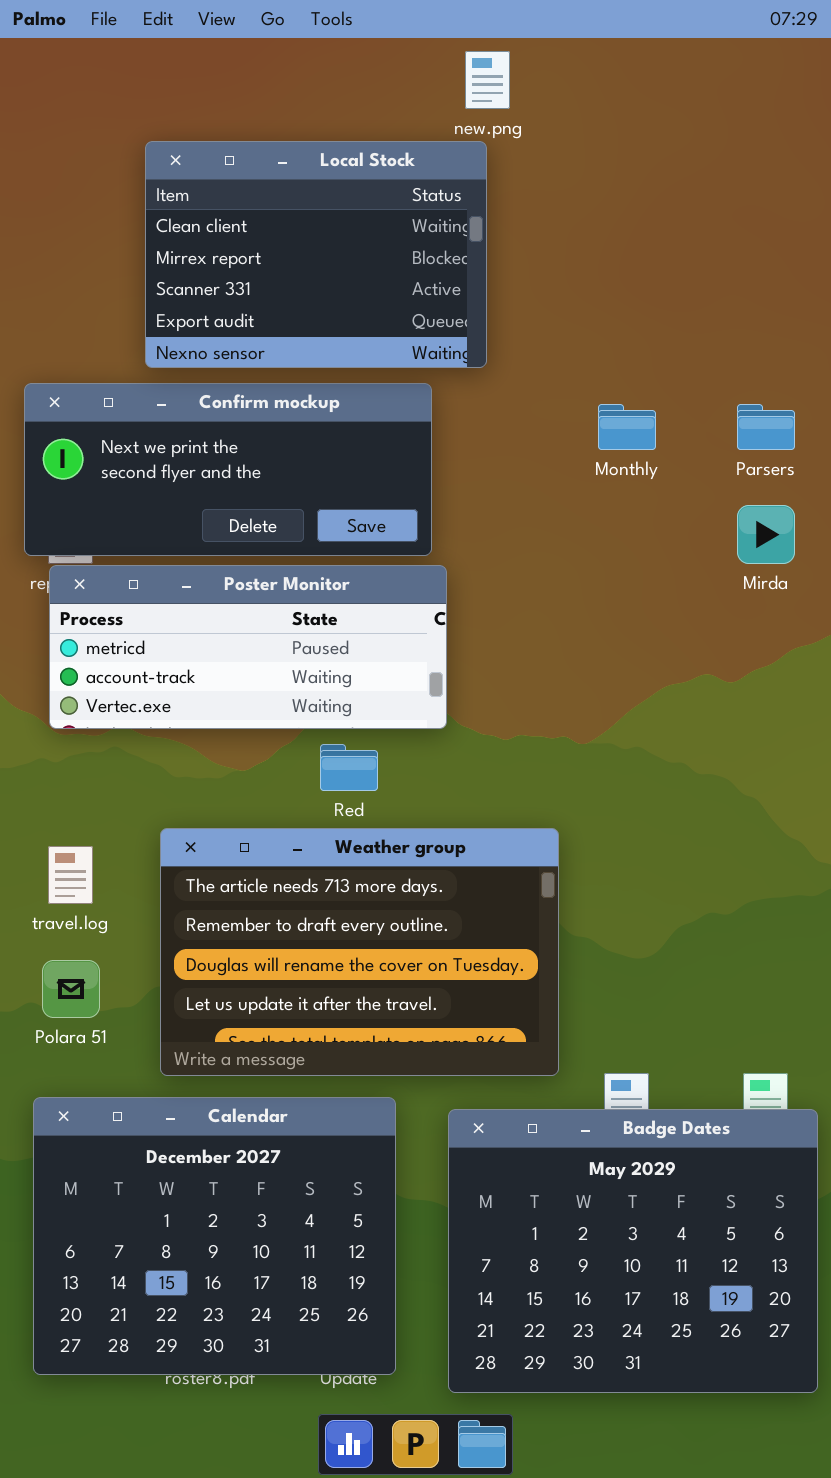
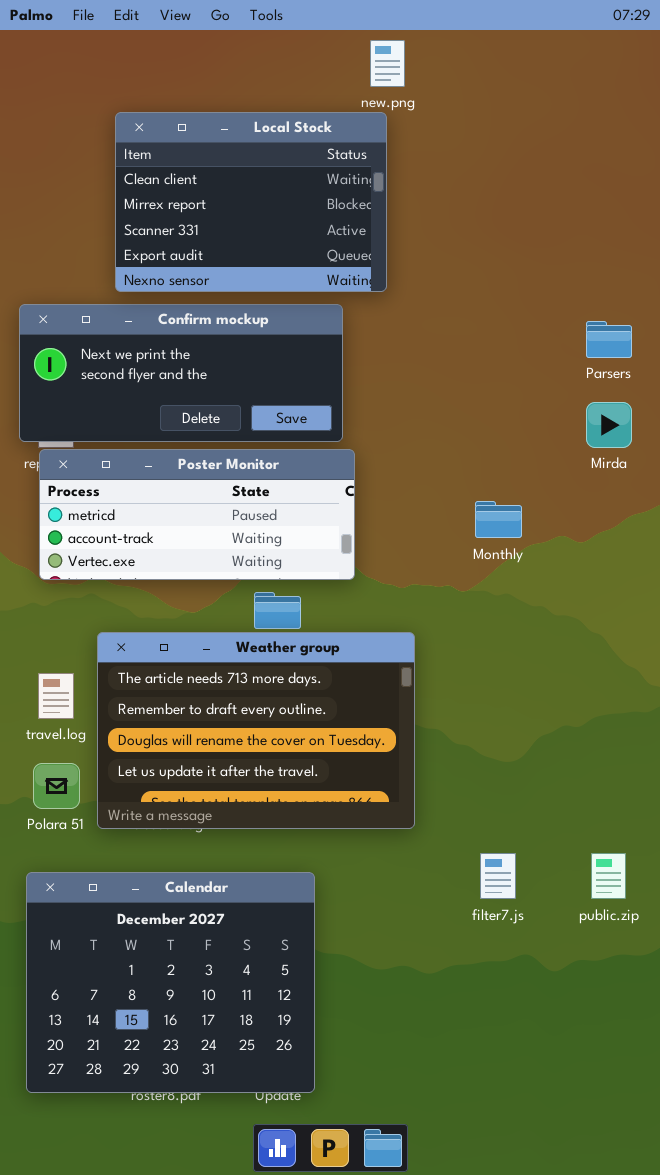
Monthly: [598,404,656,450] -> [475,501,522,538], moved
Weather group: [160,828,559,1076] -> [97,632,415,829], moved
Badge Dates: [448,1109,818,1393] -> none, closed

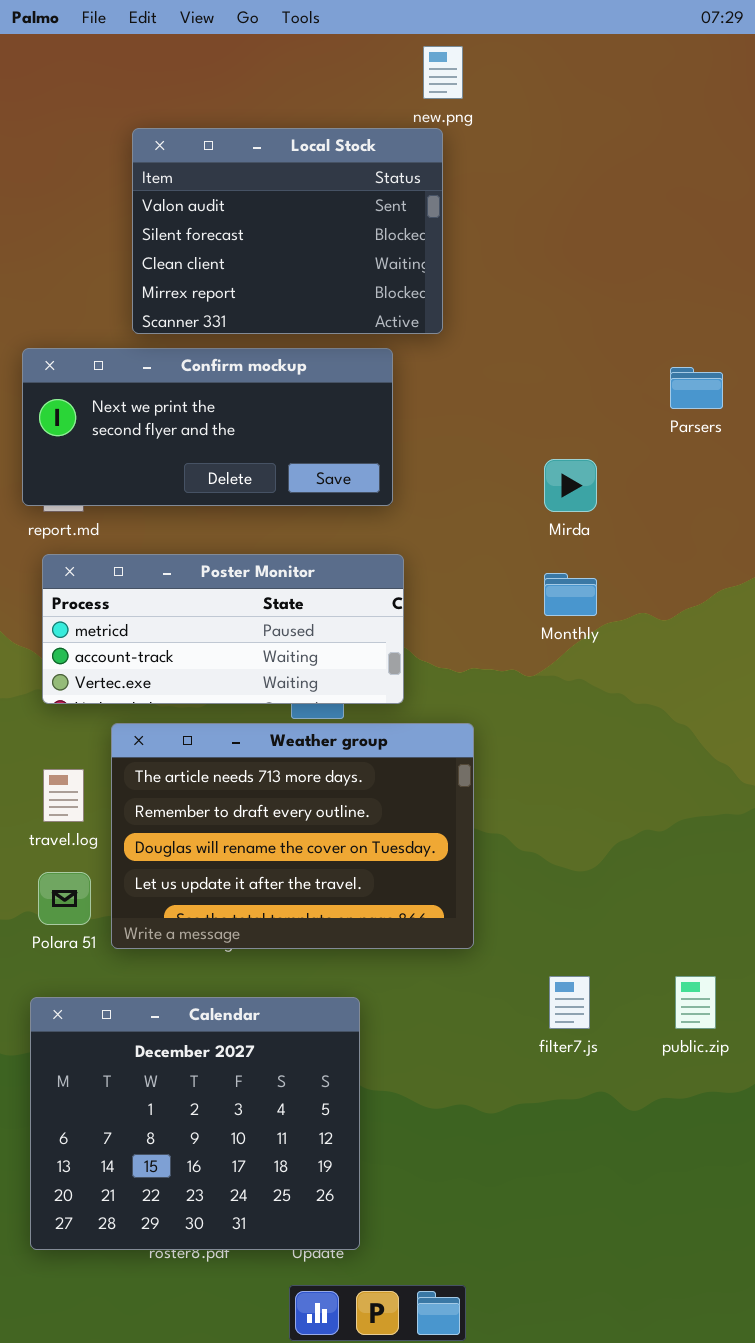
Local Stock: [115,112,387,292] -> [132,128,443,334], scrolled up 2 rows
Mirda: [586,402,632,448] -> [544,459,597,512], moved
Poster Monitor: [39,449,355,580] -> [42,554,404,704], moved

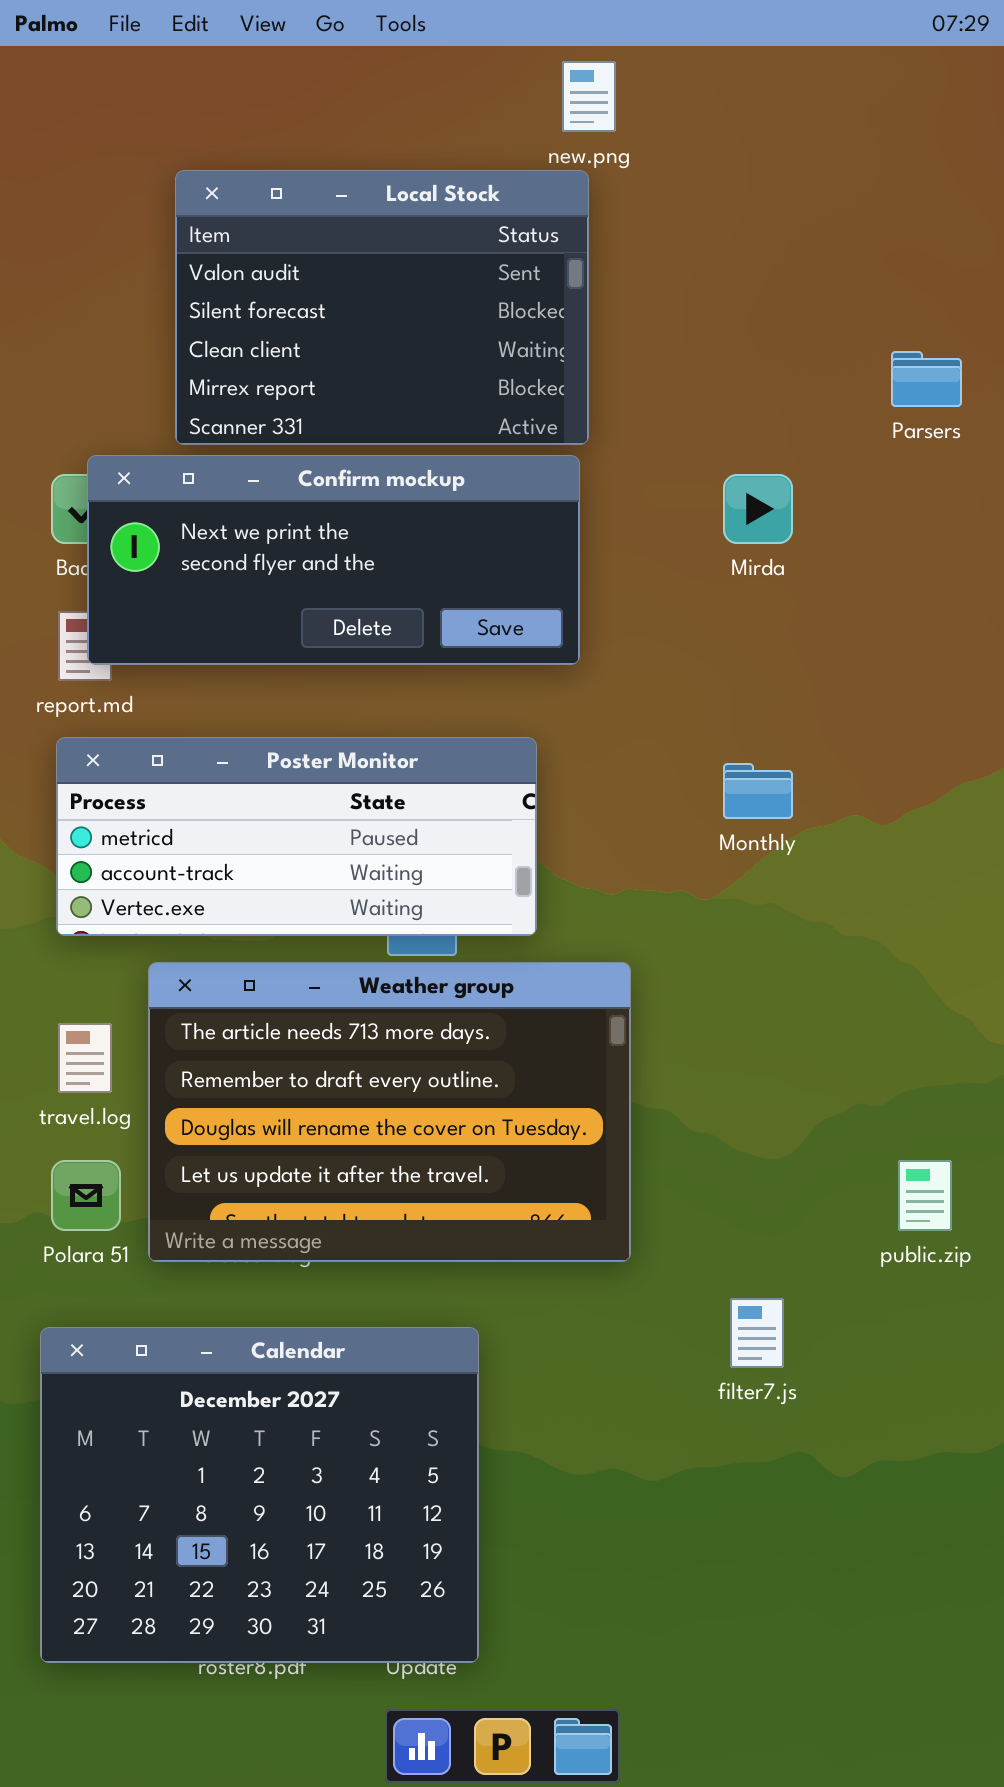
Confirm mockup: [22,348,393,506] -> [87,455,580,665], moved
Parsers: [670,367,723,409] -> [891,351,962,407], moved
Mirda: [544,459,597,512] -> [723,474,793,544], moved
public.zip: [675,976,716,1029] -> [898,1160,952,1231], moved

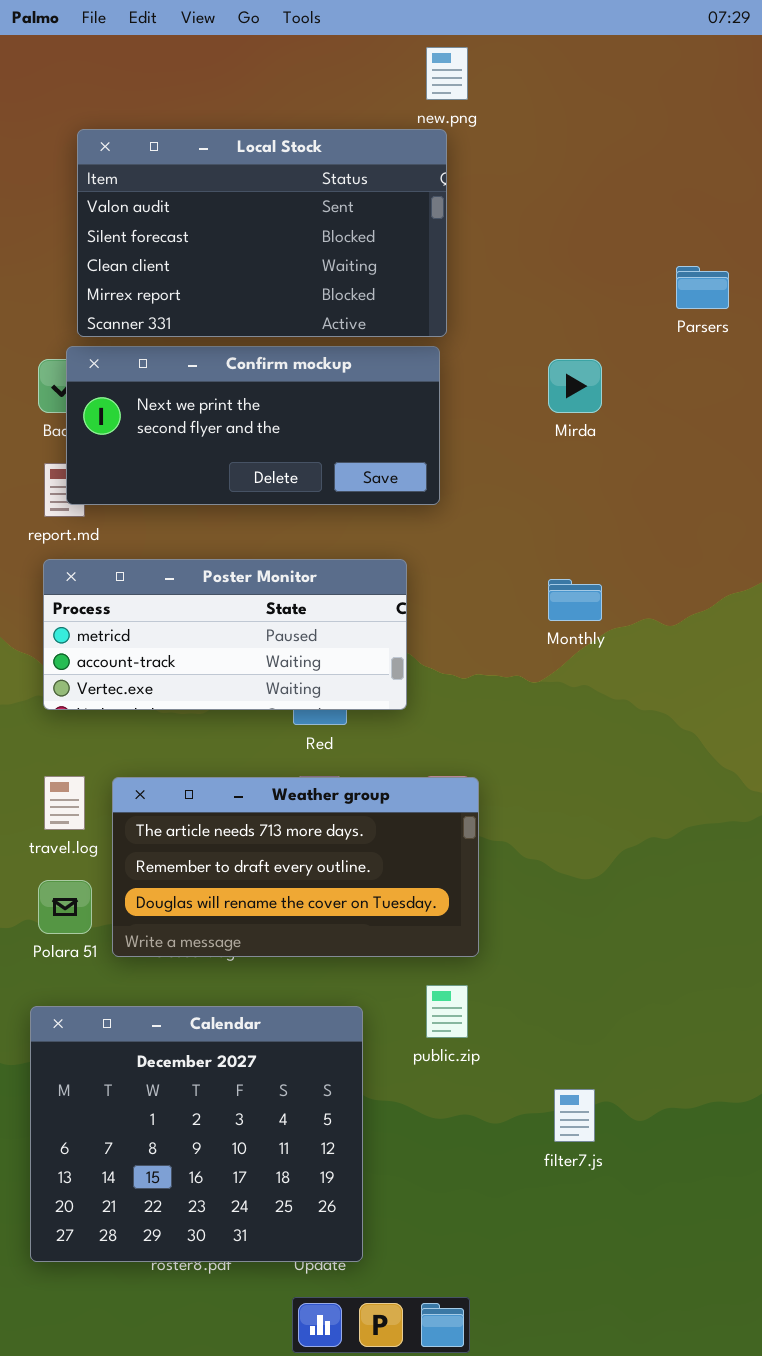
Local Stock: [175,170,589,445] -> [77,129,447,337], resized
Weather group: [148,962,631,1262] -> [112,777,479,957], resized
public.zip: [898,1160,952,1231] -> [426,985,468,1038], moved
filter7.js: [730,1298,784,1368] -> [554,1089,595,1142], moved

